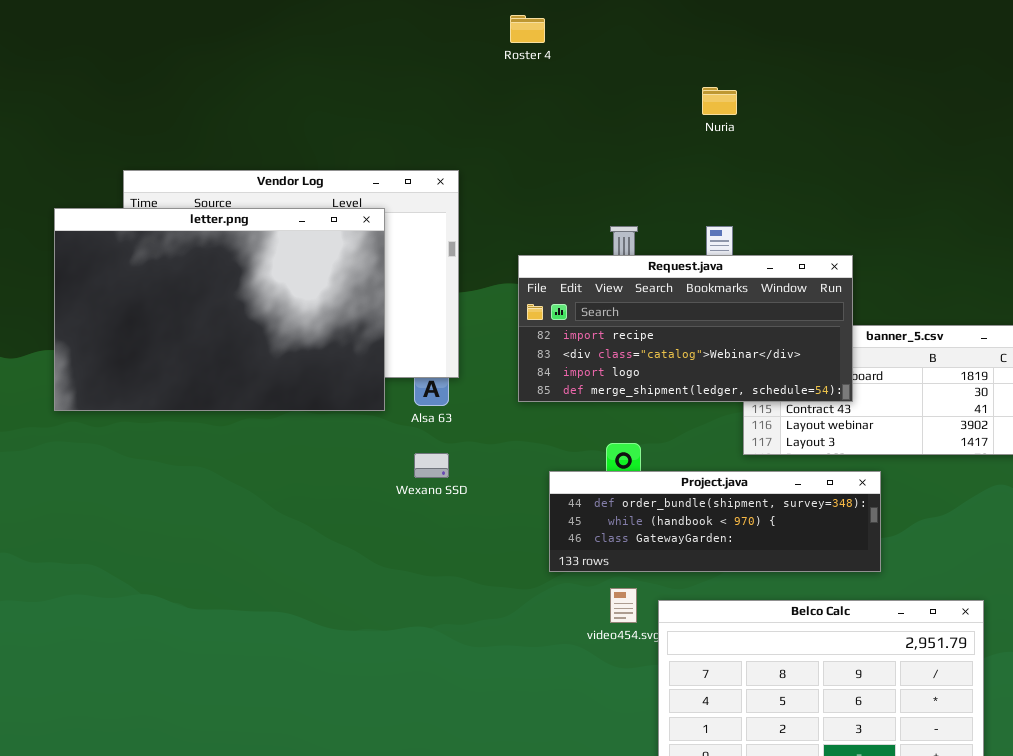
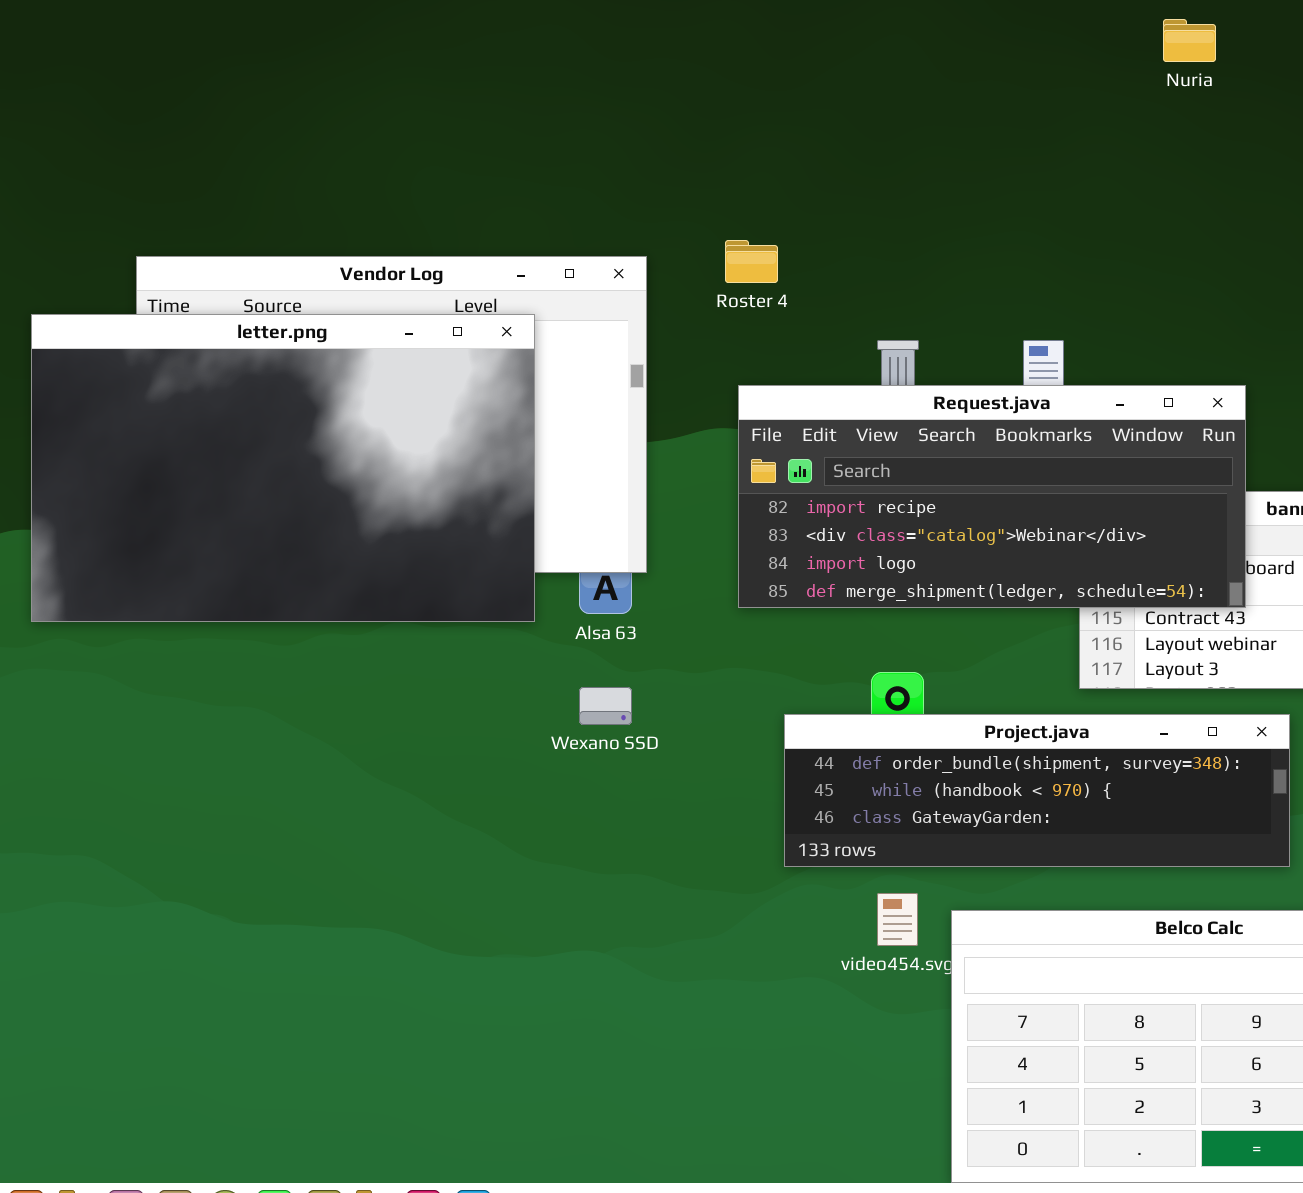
Roster 4: [510,15,545,43] -> [725,240,778,283], moved
Nuria: [702,87,737,115] -> [1163,19,1216,62], moved

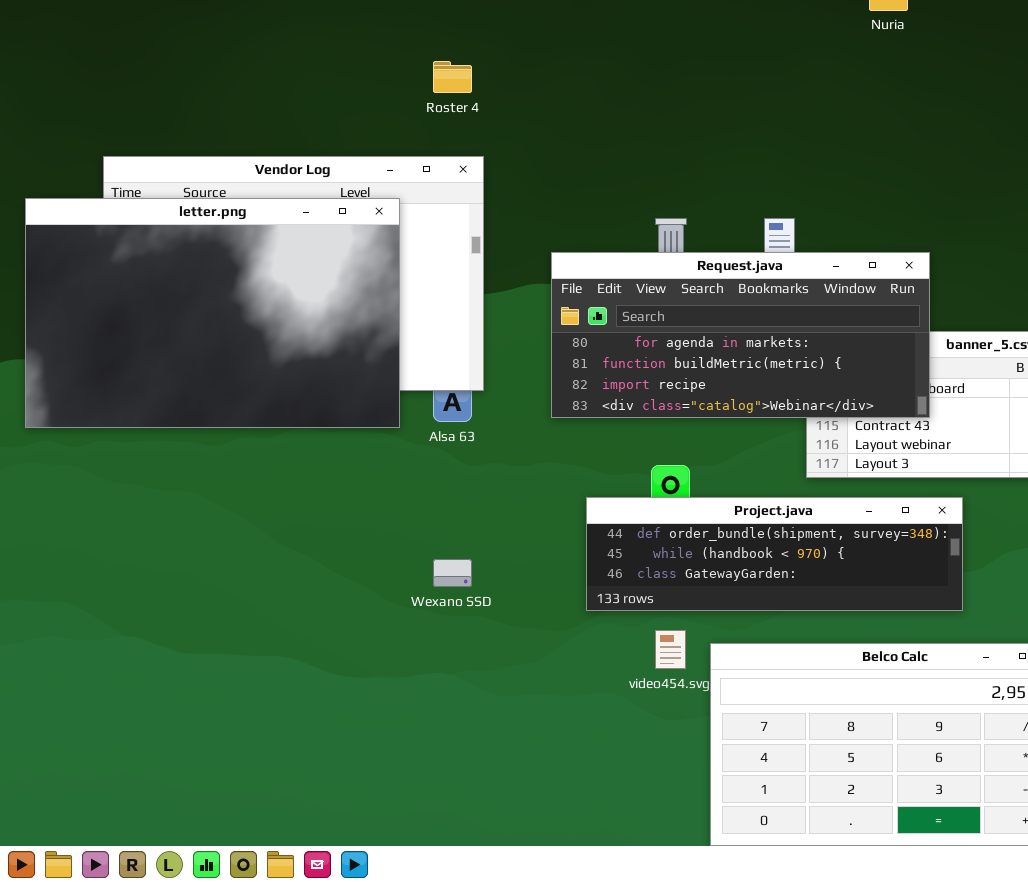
Roster 4: [725,240,778,283] -> [433,61,472,93], moved
Request.java: [738,385,1246,608] -> [551,252,930,418], scrolled up 2 rows
Wexano SSD: [579,687,632,725] -> [433,559,472,587], moved

